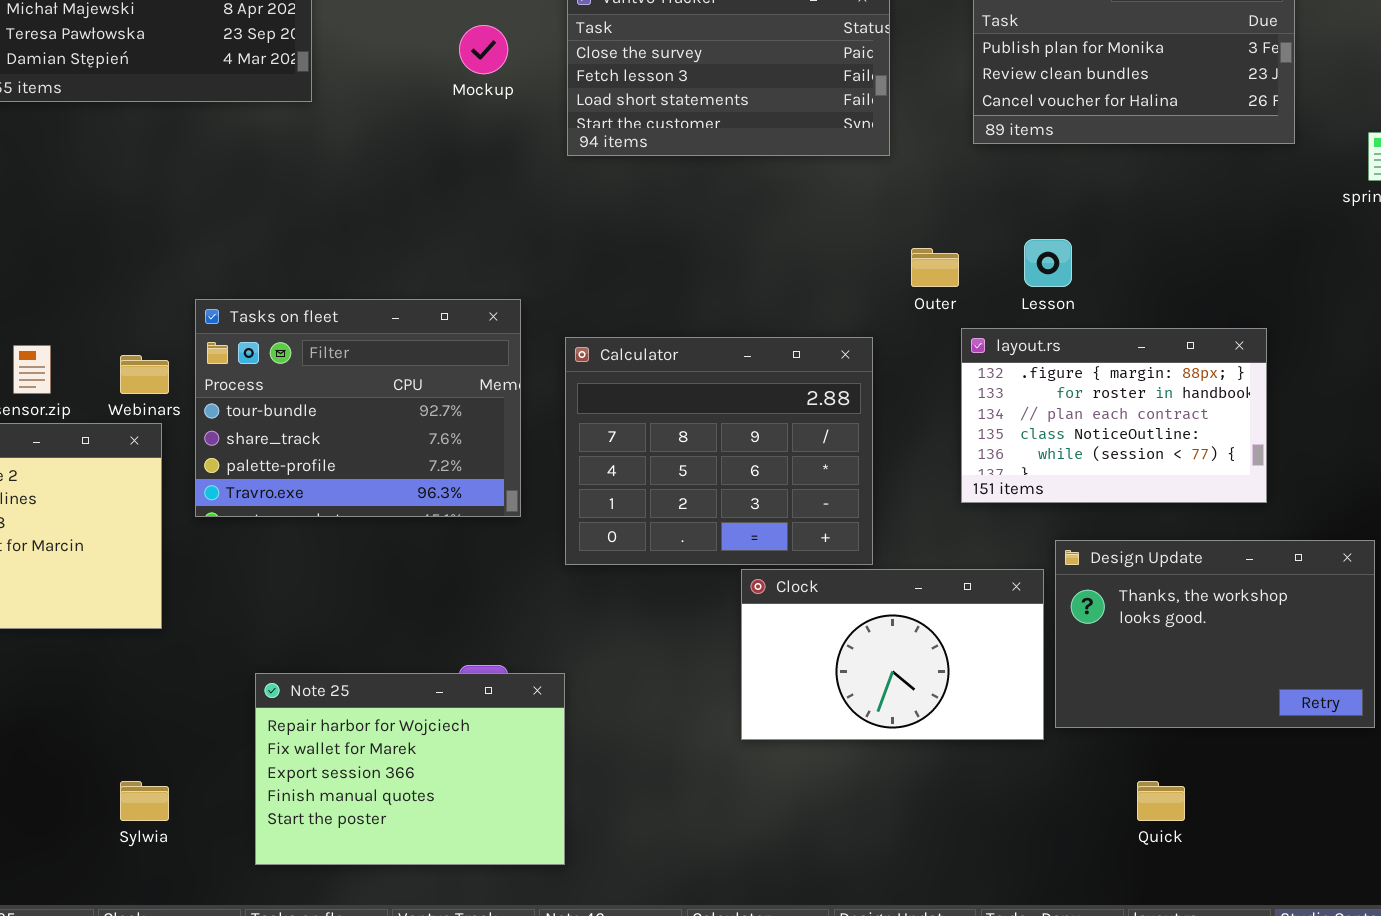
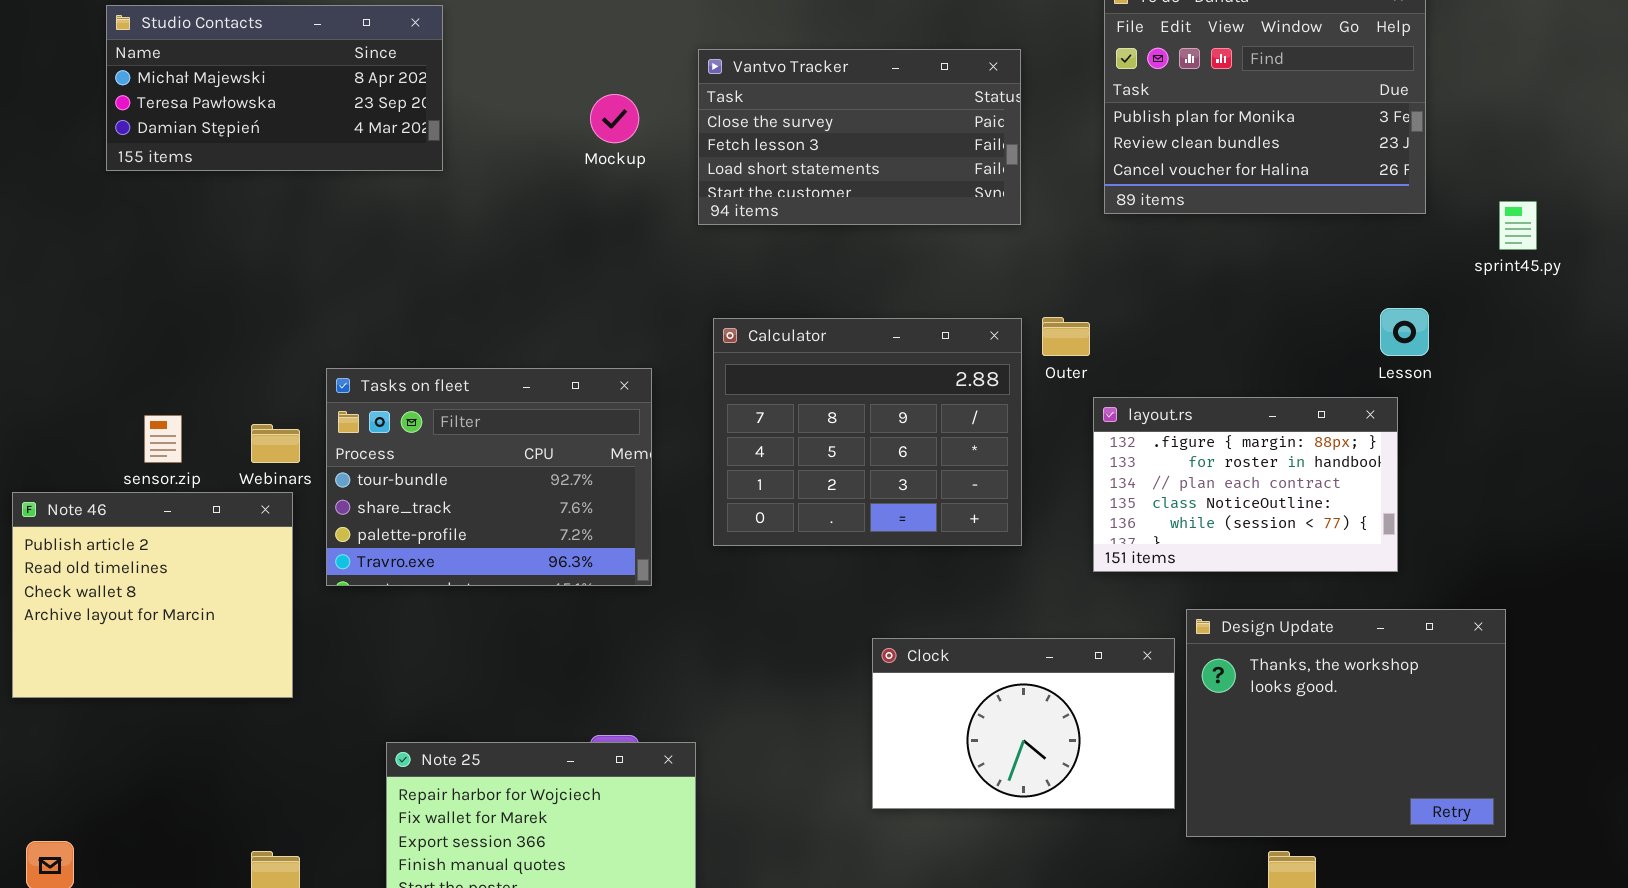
Lesson: [1024,239,1072,287] -> [1380,308,1429,356], moved
Calculator: [565,337,873,565] -> [713,318,1022,546], moved
Design Update: [1055,540,1375,728] -> [1186,609,1506,837], resized

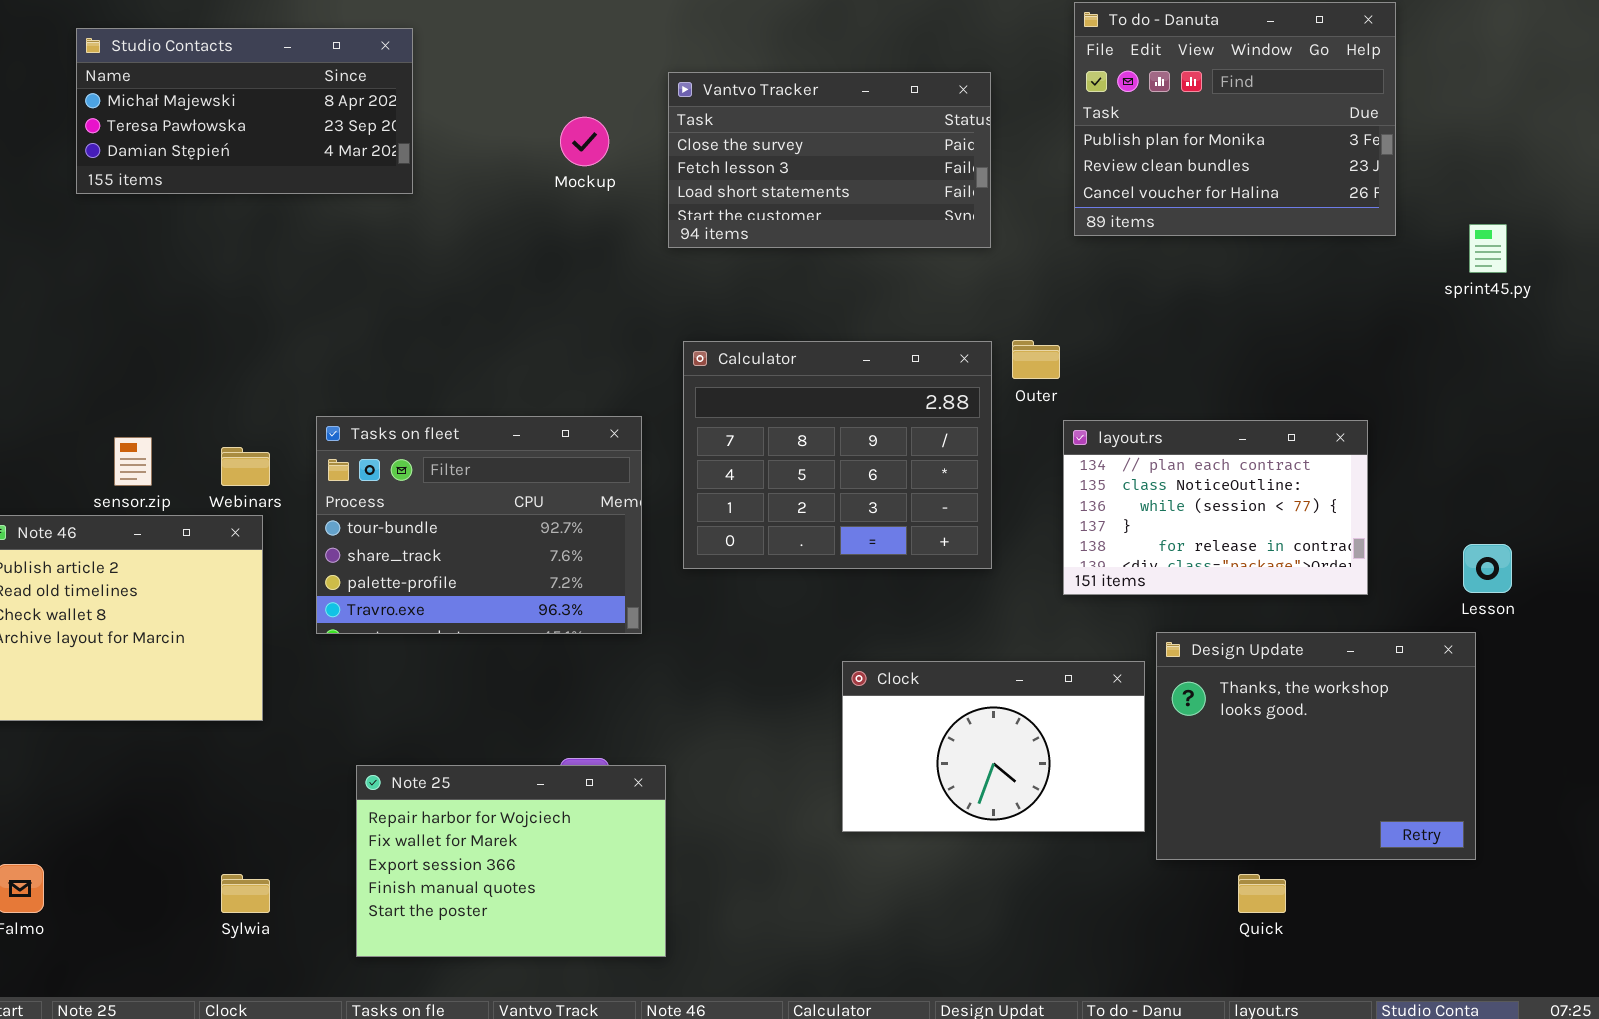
Lesson: [1380,308,1429,356] -> [1463,544,1512,593], moved
Tasks on fleet: [326,368,652,586] -> [316,416,642,634], moved
layout.rs: [1093,397,1398,572] -> [1063,420,1368,595], scrolled down 2 rows

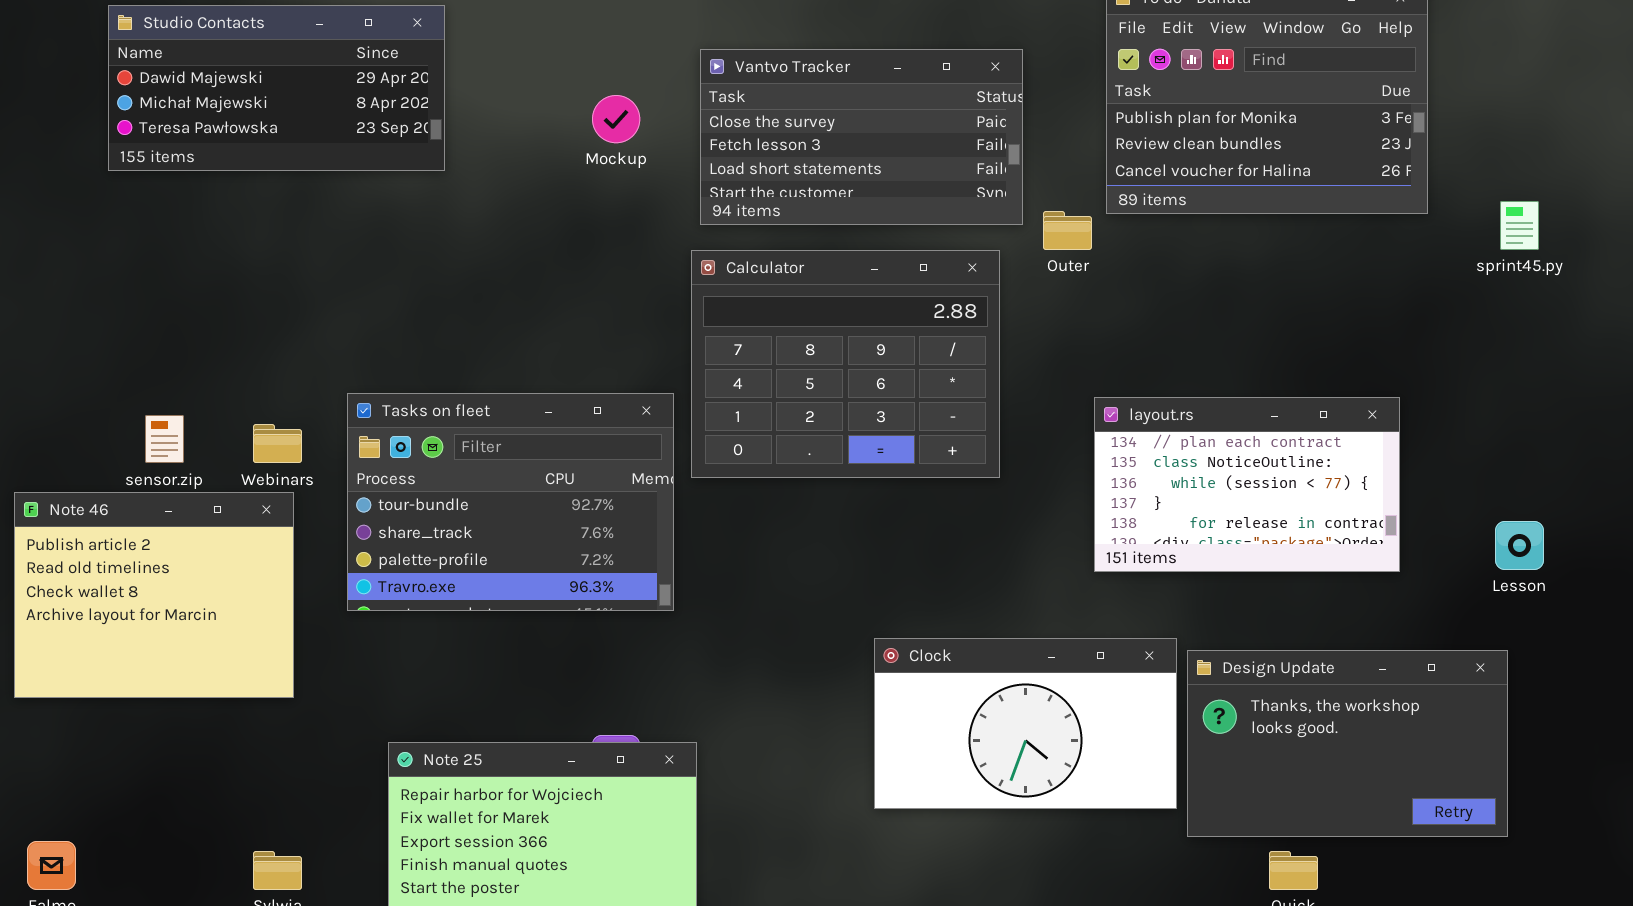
Studio Contacts: [76,28,413,194] -> [108,5,445,171], scrolled up 1 row
Outer: [1012,340,1060,379] -> [1043,211,1092,250], moved
Calculator: [683,341,992,569] -> [691,250,1000,478], moved
Design Update: [1156,632,1476,860] -> [1187,650,1508,837], resized

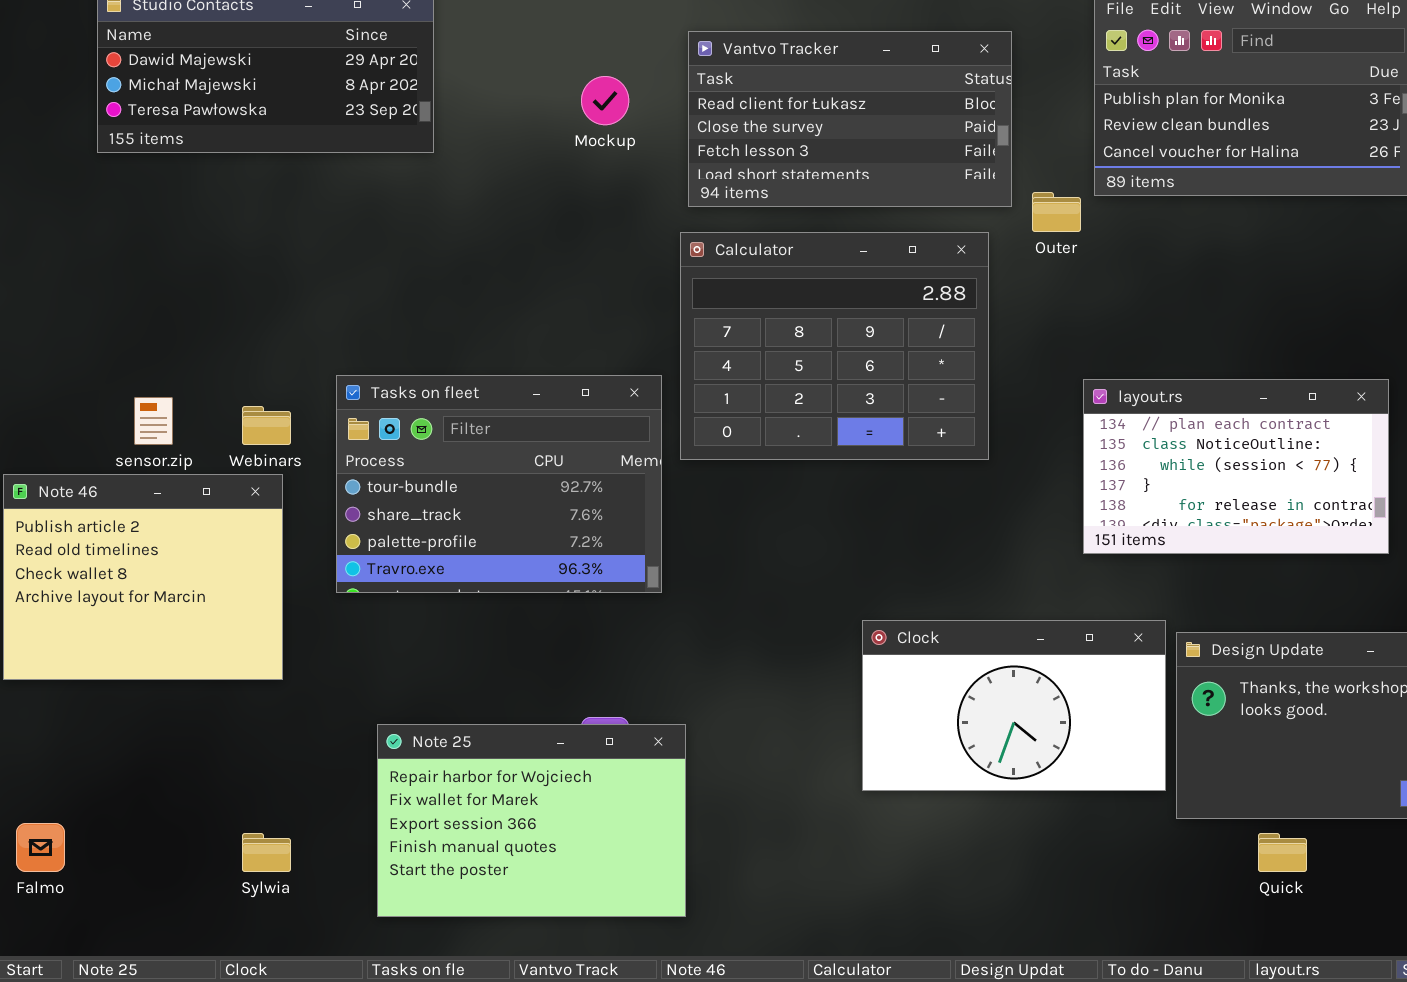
Vantvo Tracker: [700,49,1023,225] -> [688,31,1012,207], scrolled up 1 row

